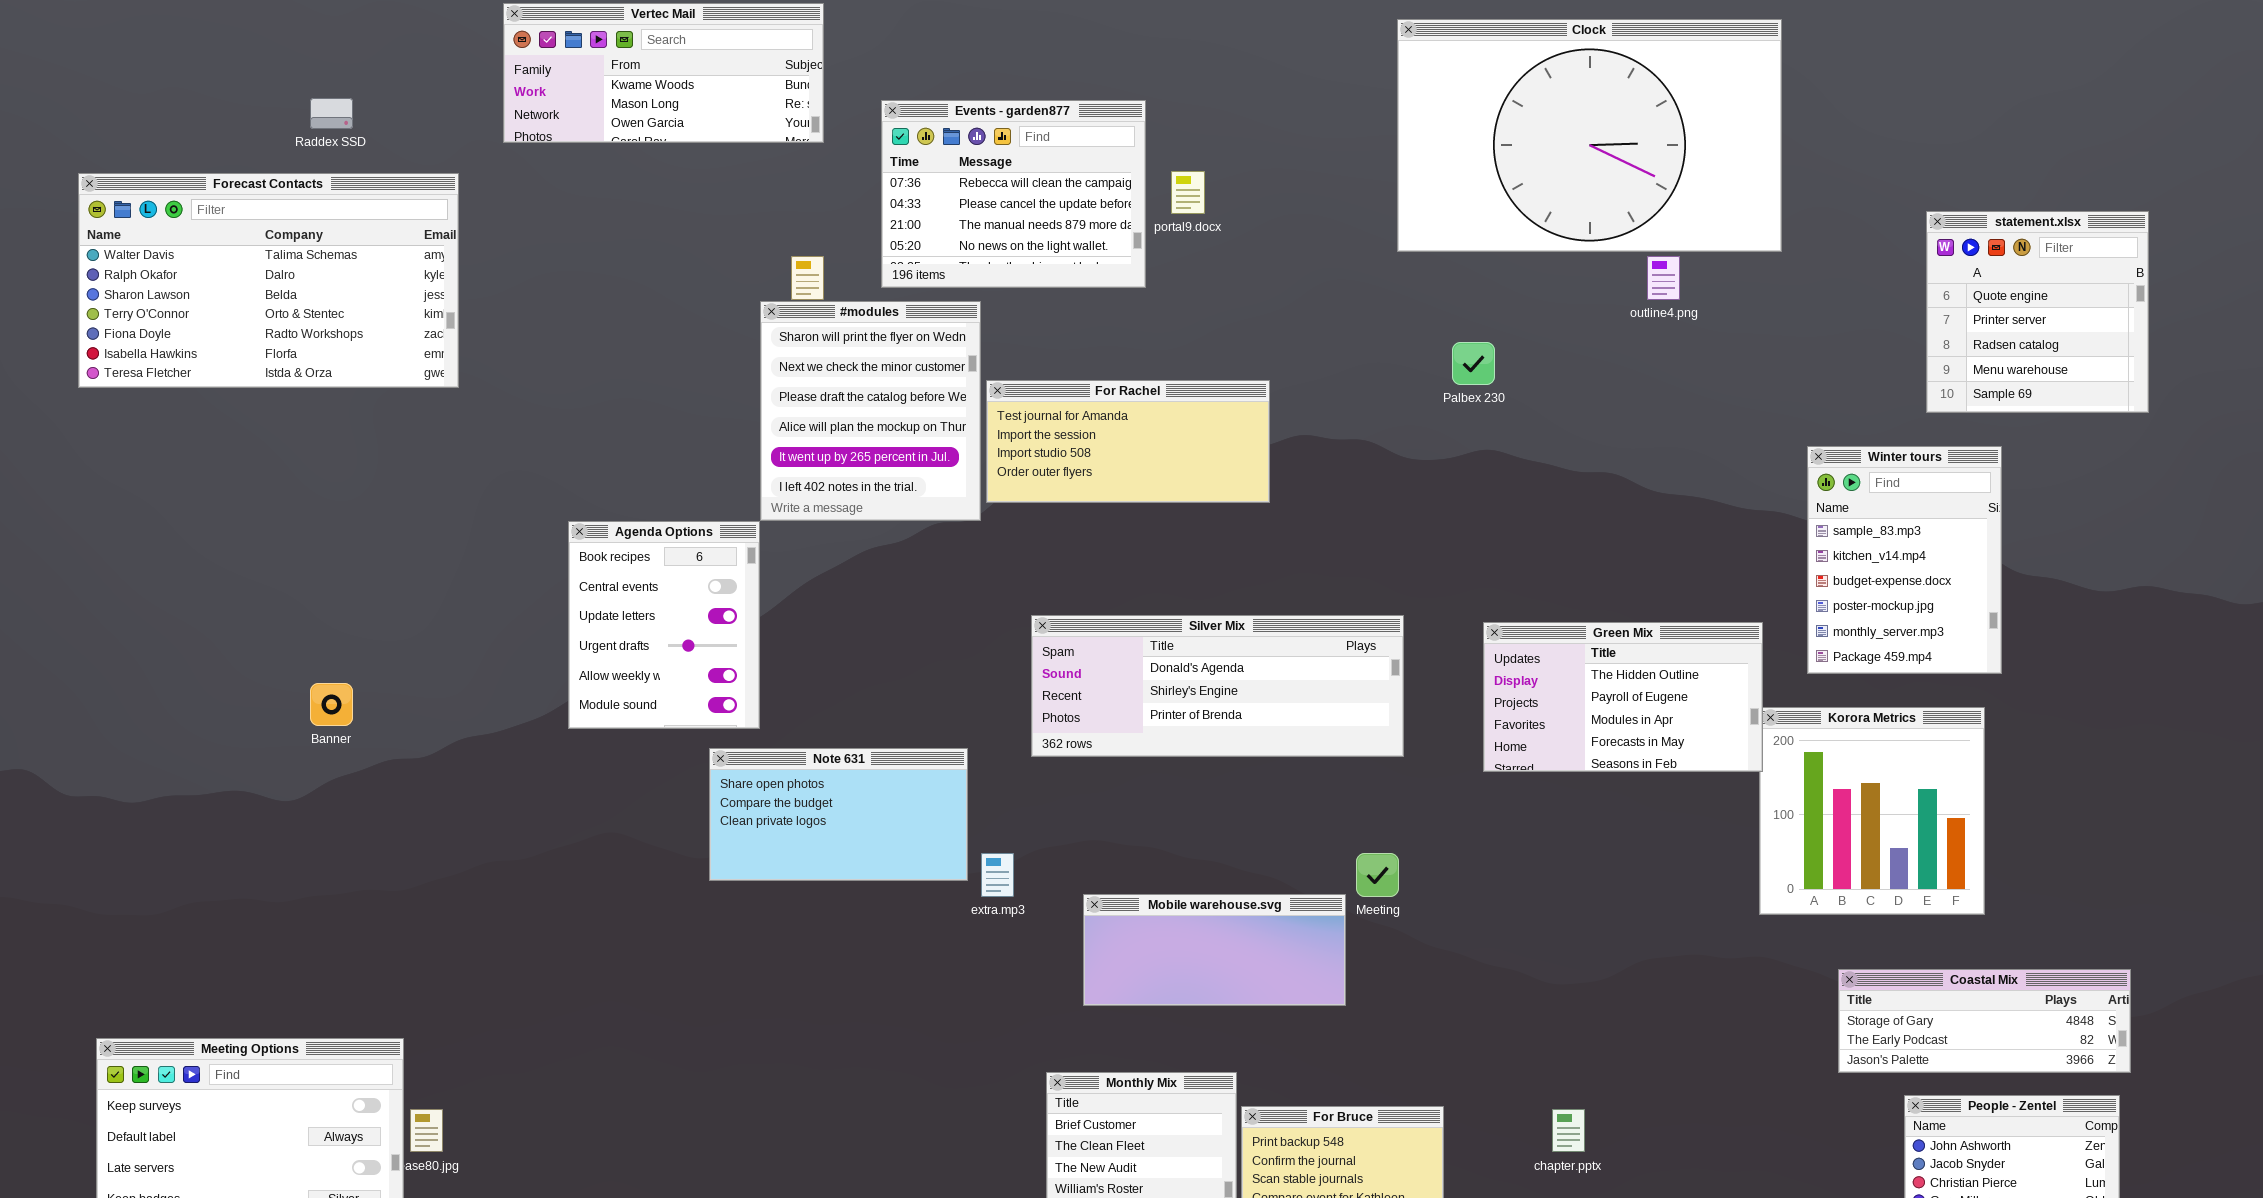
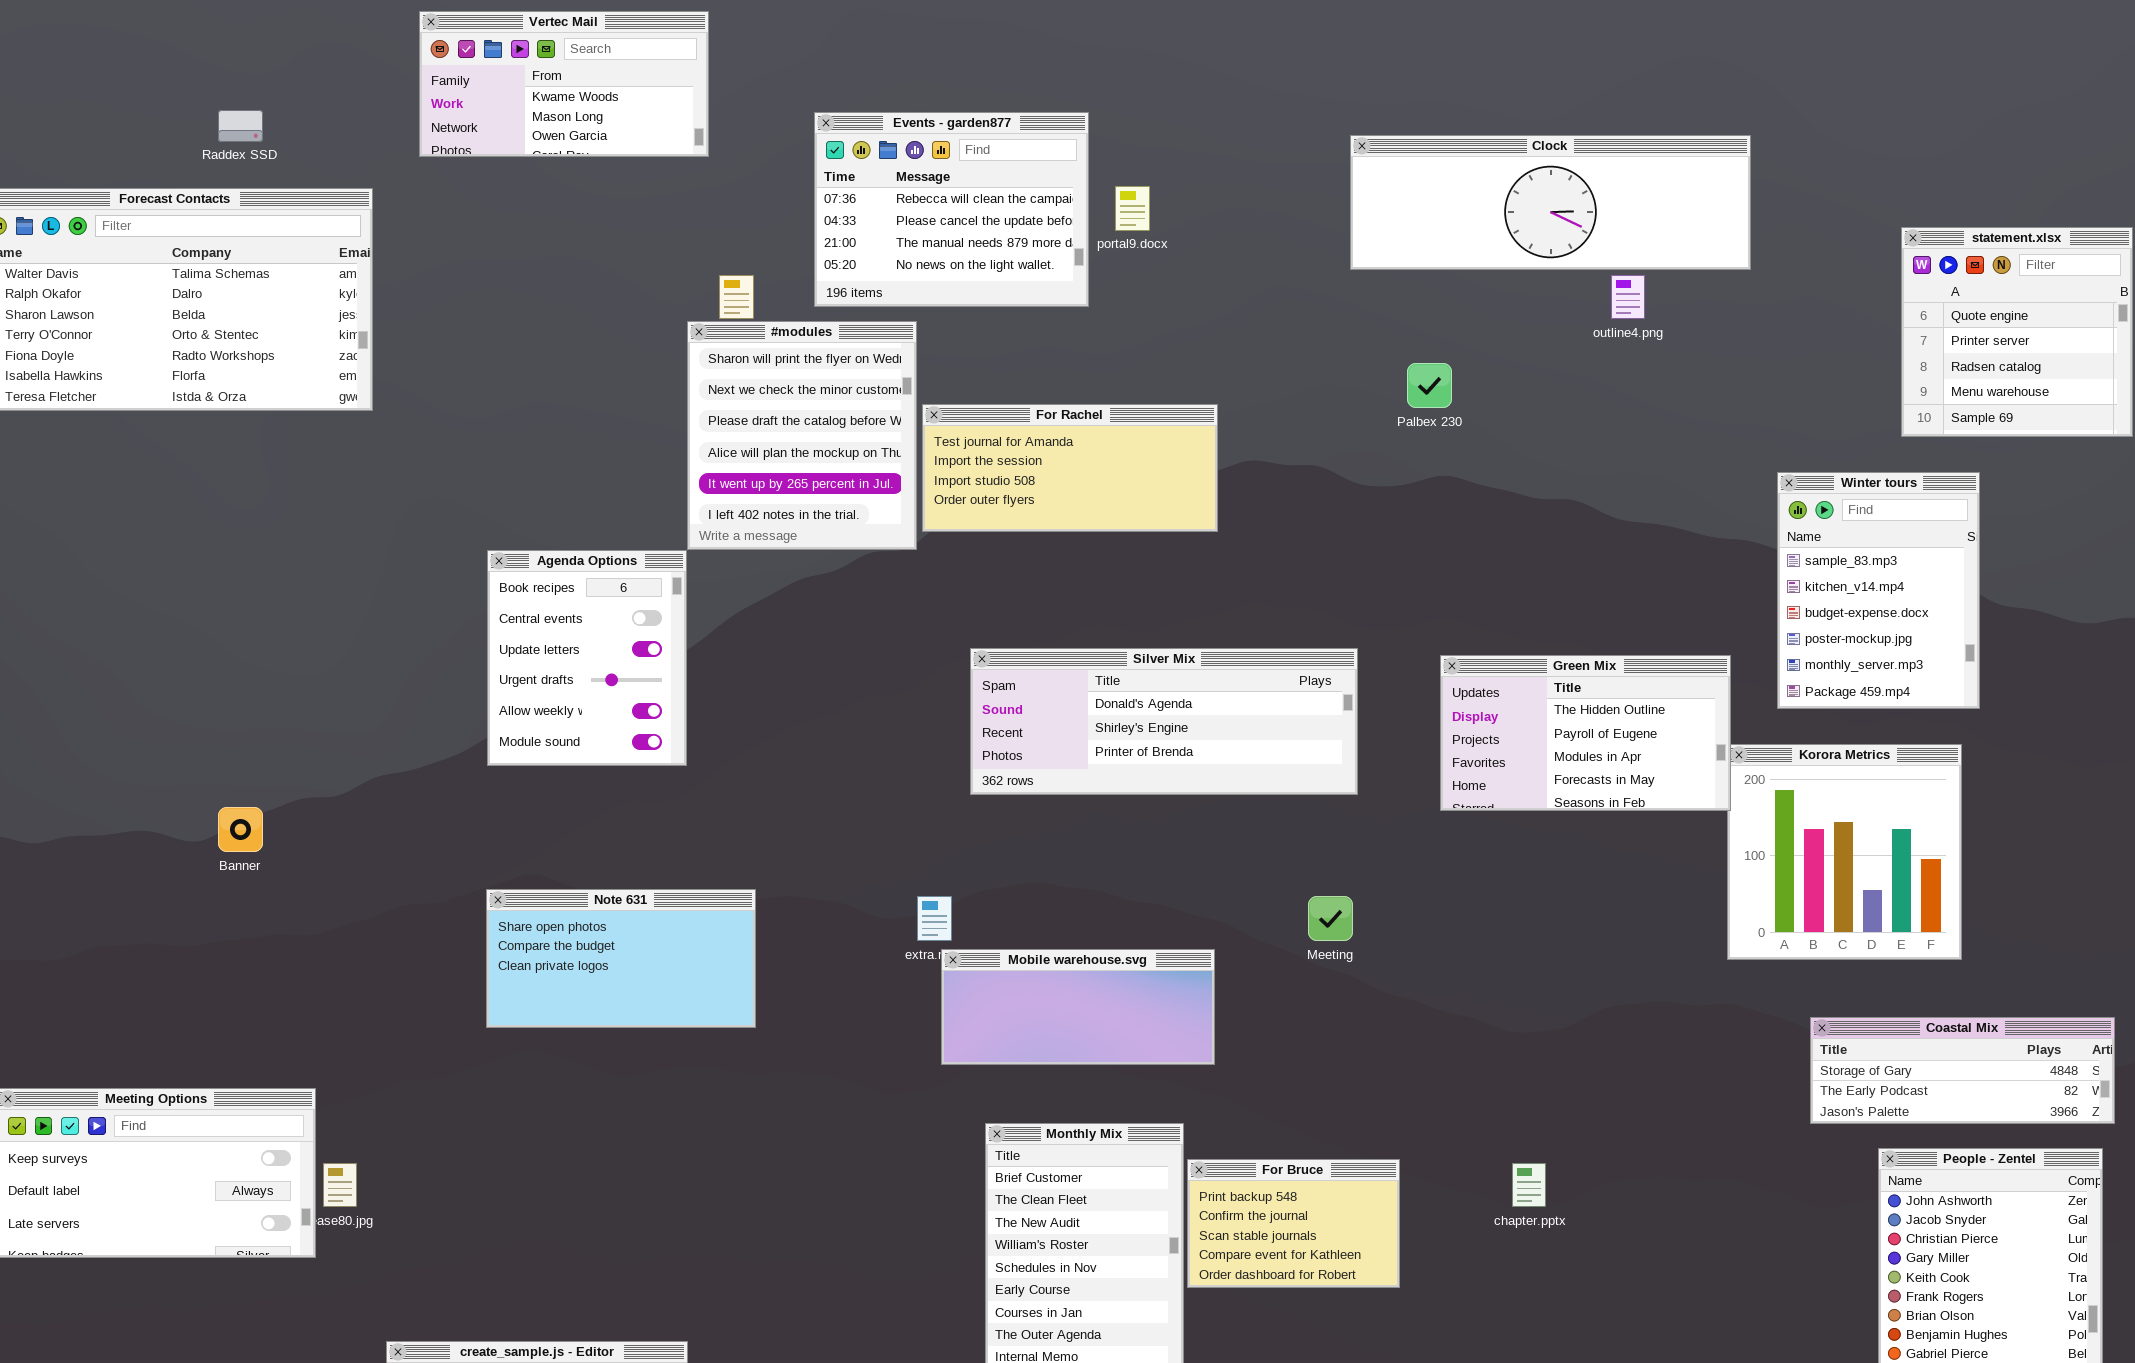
Vertec Mail: [503,3,824,143] -> [419,11,709,157], resized
Clock: [1397,19,1782,252] -> [1350,135,1751,270], resized
Banner: [310,683,353,726] -> [218,807,263,852], moved
Note 631: [709,748,968,881] -> [486,889,756,1028], moved
Mobile warehouse.svg: [1083,894,1346,1006] -> [941,949,1215,1065], moved

